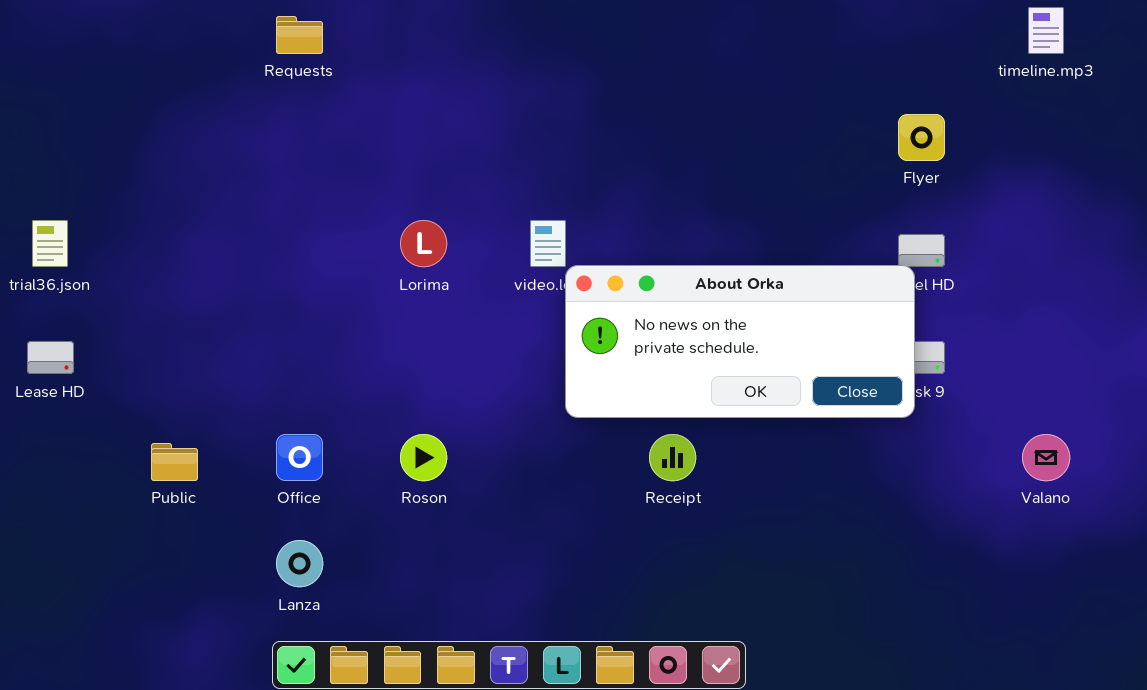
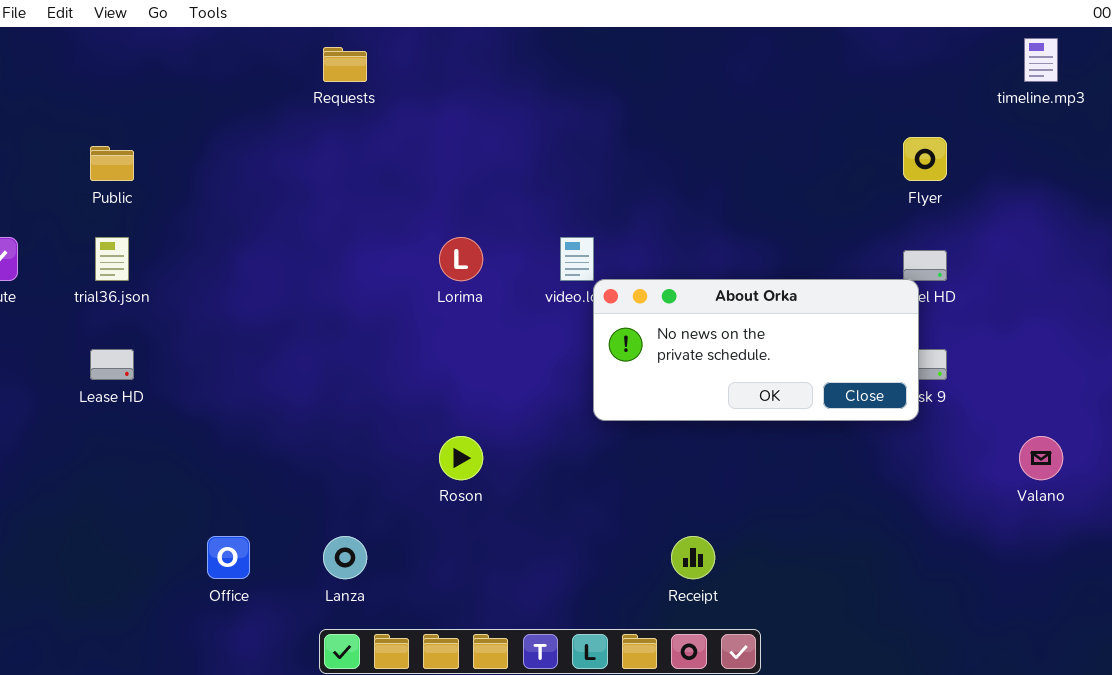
Office: [276,434,323,481] -> [207,536,250,579], moved
Receipt: [649,434,696,481] -> [671,536,715,579], moved
Public: [151,443,198,481] -> [90,146,134,181], moved

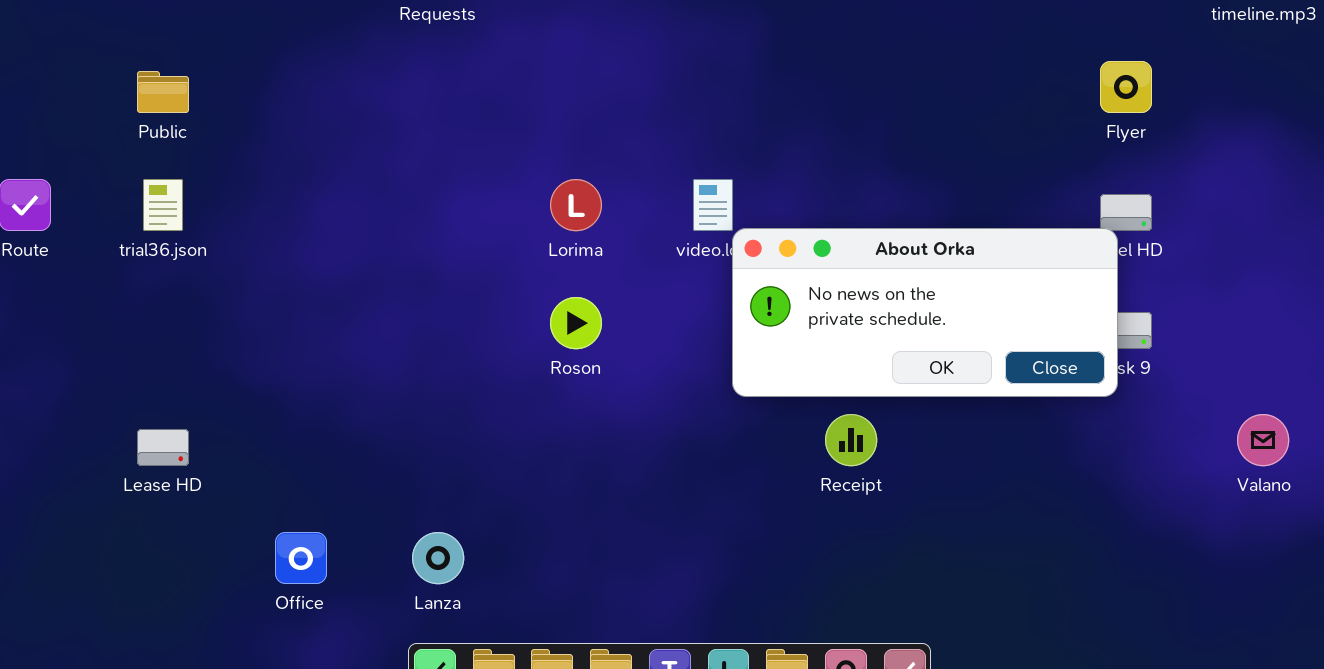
Lease HD: [90,349,134,380] -> [137,429,189,466], moved
Roson: [439,436,483,480] -> [550,297,602,349], moved
Receipt: [671,536,715,579] -> [825,414,877,466], moved

